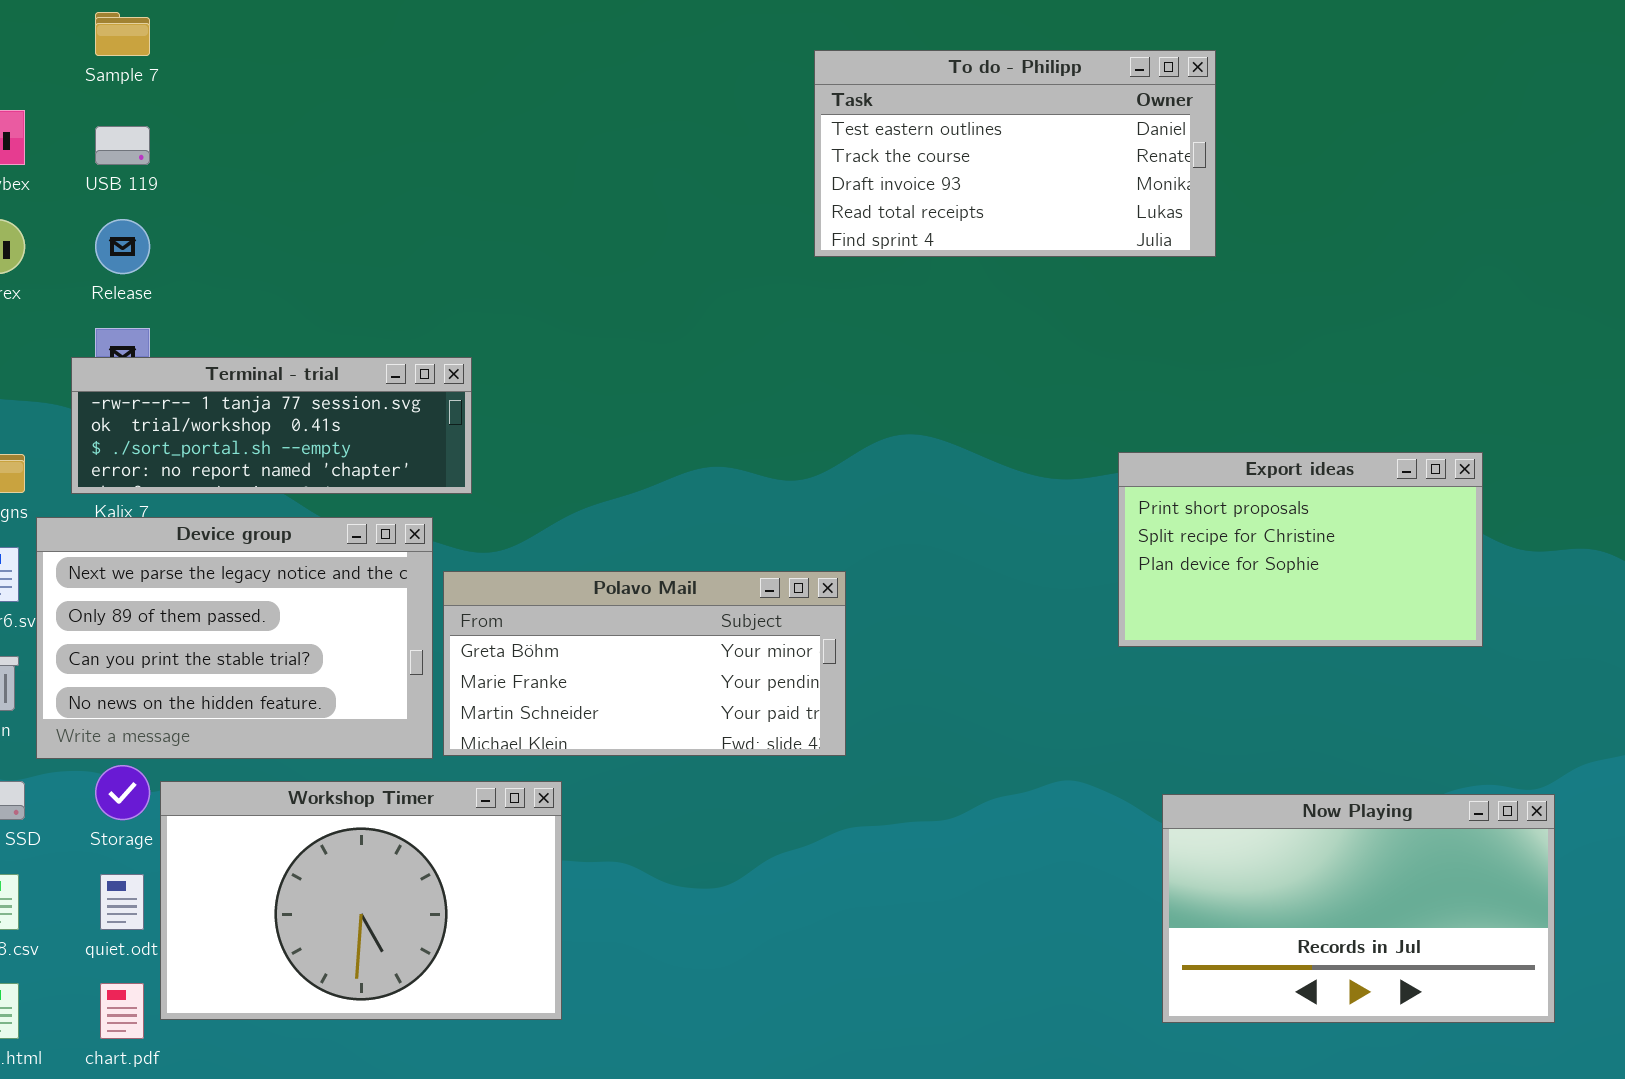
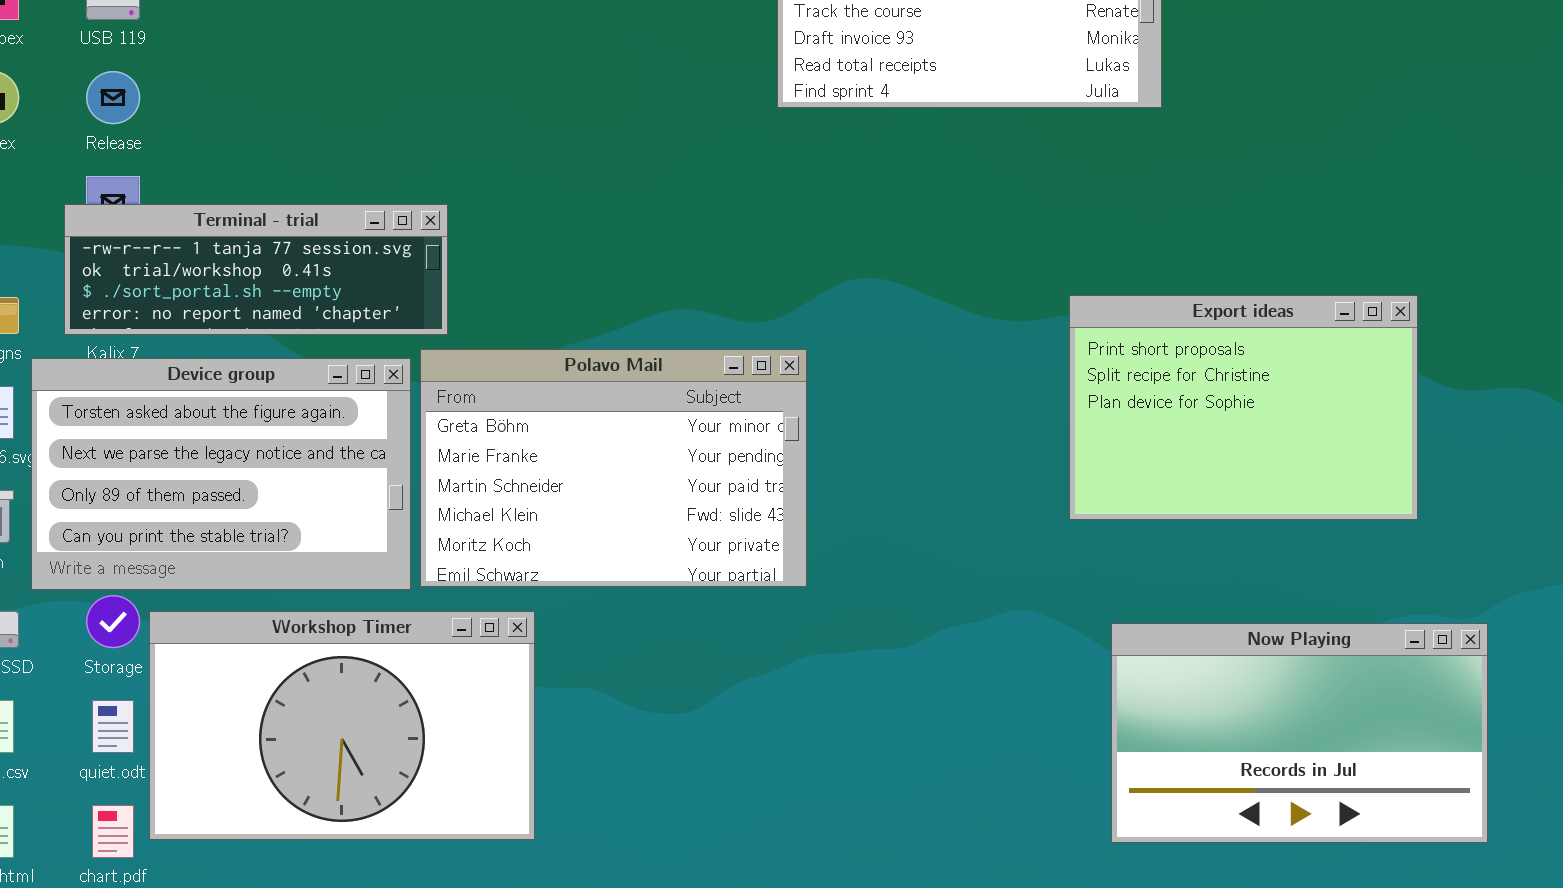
Export ideas: [1118,452,1483,647] -> [1069,295,1418,520], resized
Device group: [36,517,433,759] -> [31,358,411,590], scrolled up 1 row
Polavo Mail: [443,571,846,756] -> [420,349,807,587], resized

